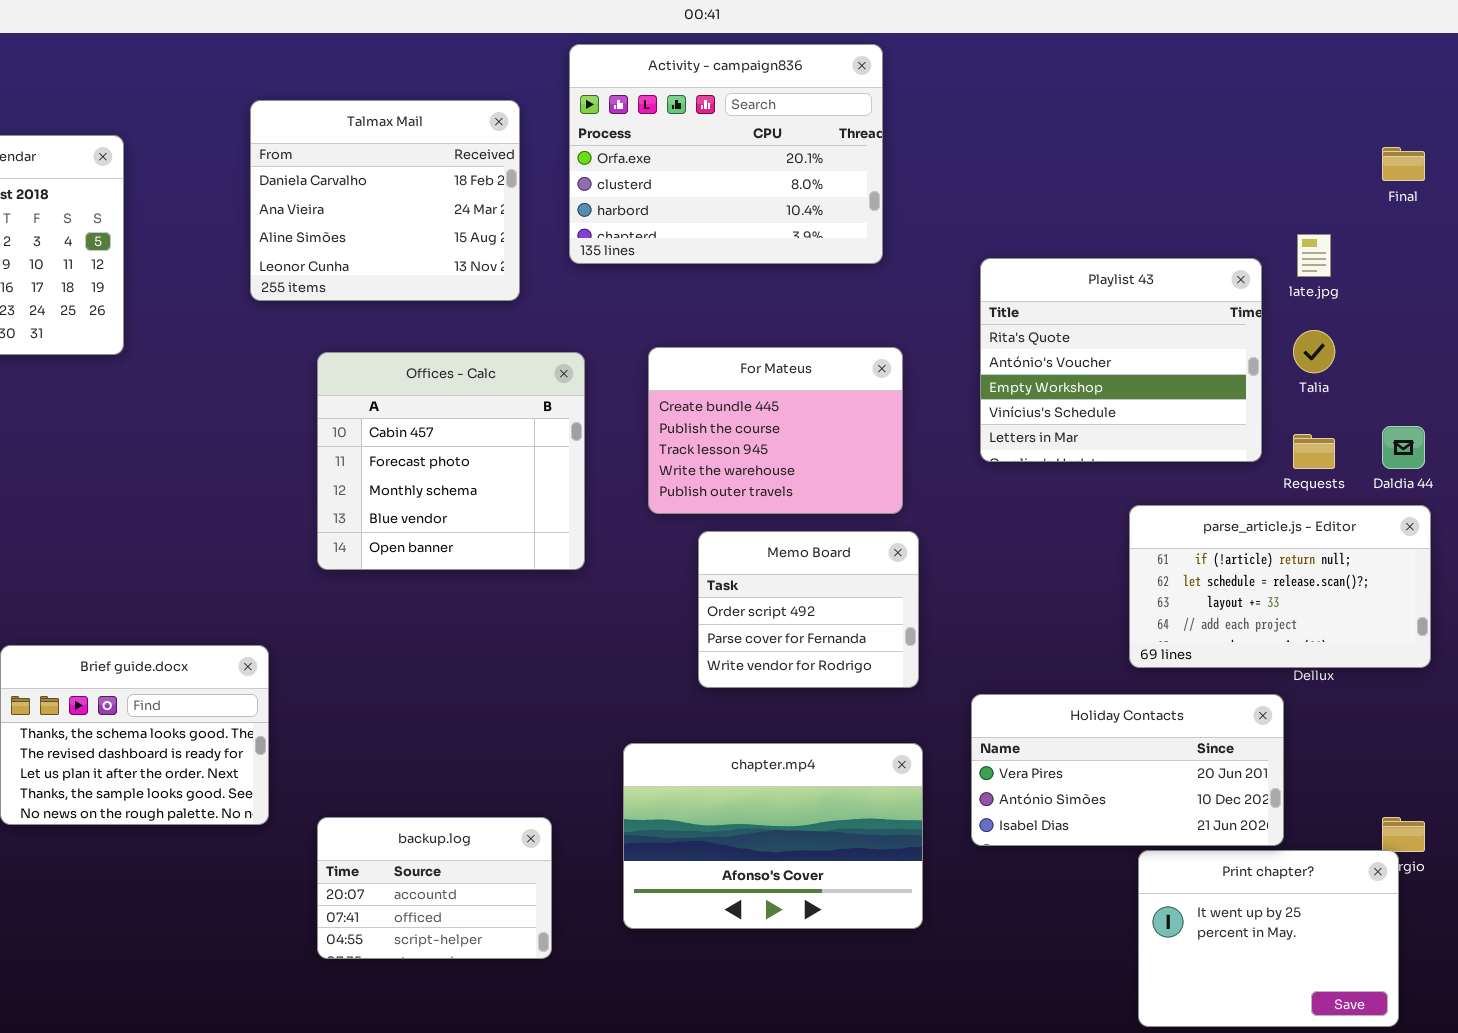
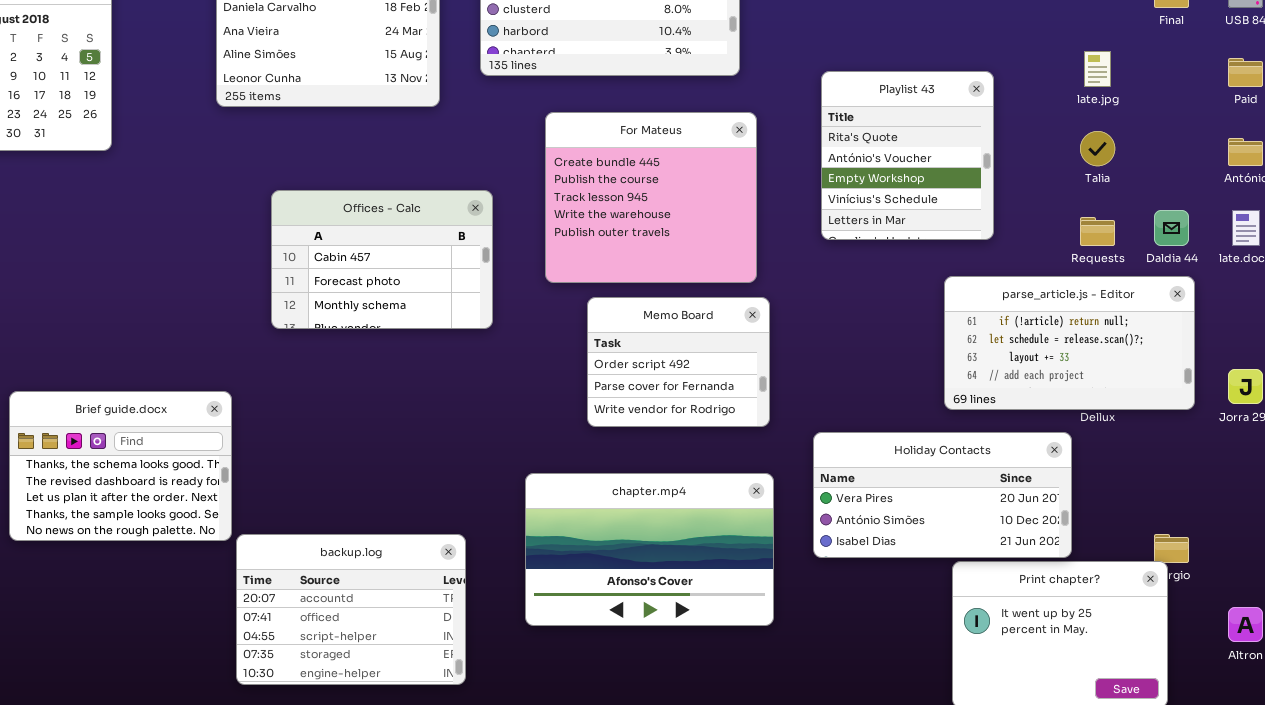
Playlist 43: [980,258,1262,462] -> [821,71,994,240], resized
For Mateus: [648,347,903,514] -> [545,112,757,283], resized
Offices - Calc: [317,352,585,570] -> [271,190,493,329], resized
backup.log: [317,817,552,959] -> [236,534,466,685], resized

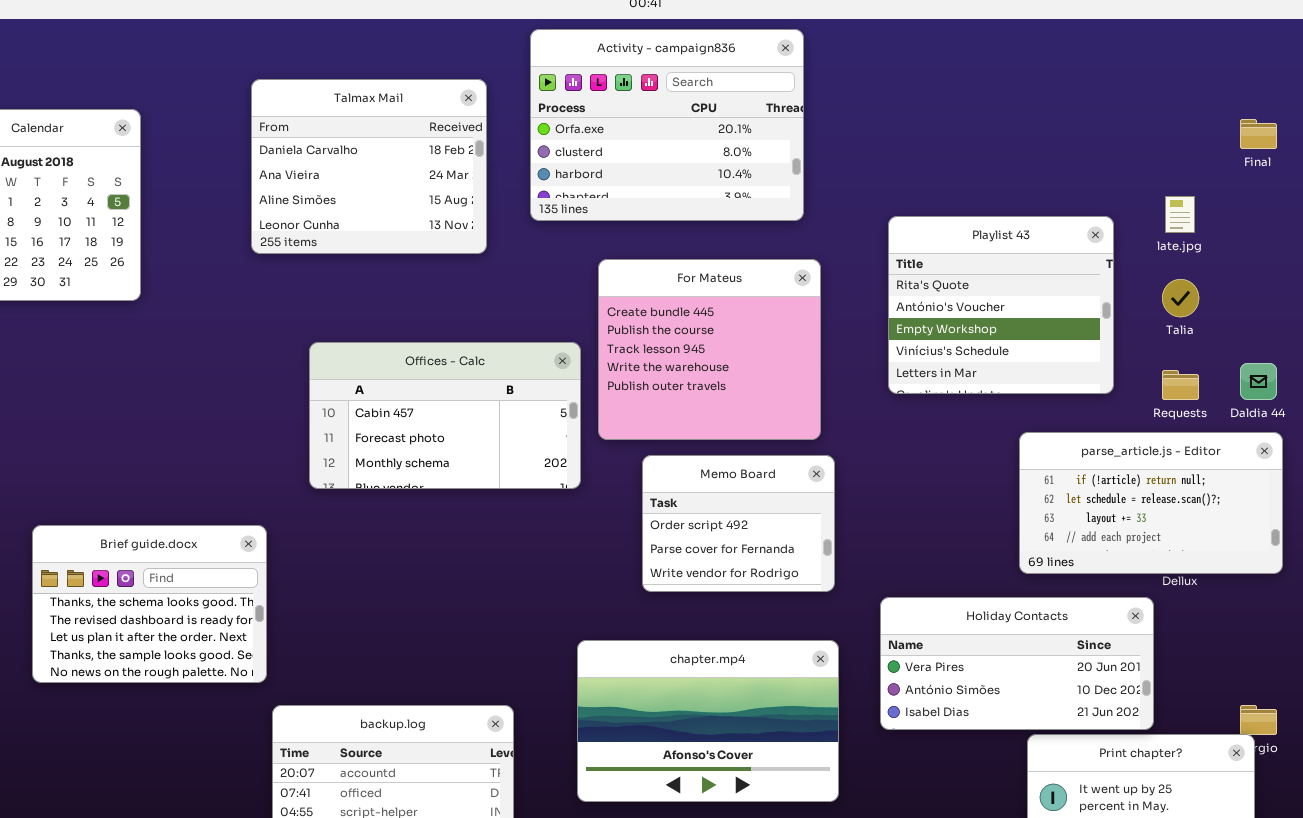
Playlist 43: [821,71,994,240] -> [888,216,1114,394], resized
Offices - Calc: [271,190,493,329] -> [309,342,581,489], resized
Brief guide.docx: [9,391,232,541] -> [32,525,267,683], moved

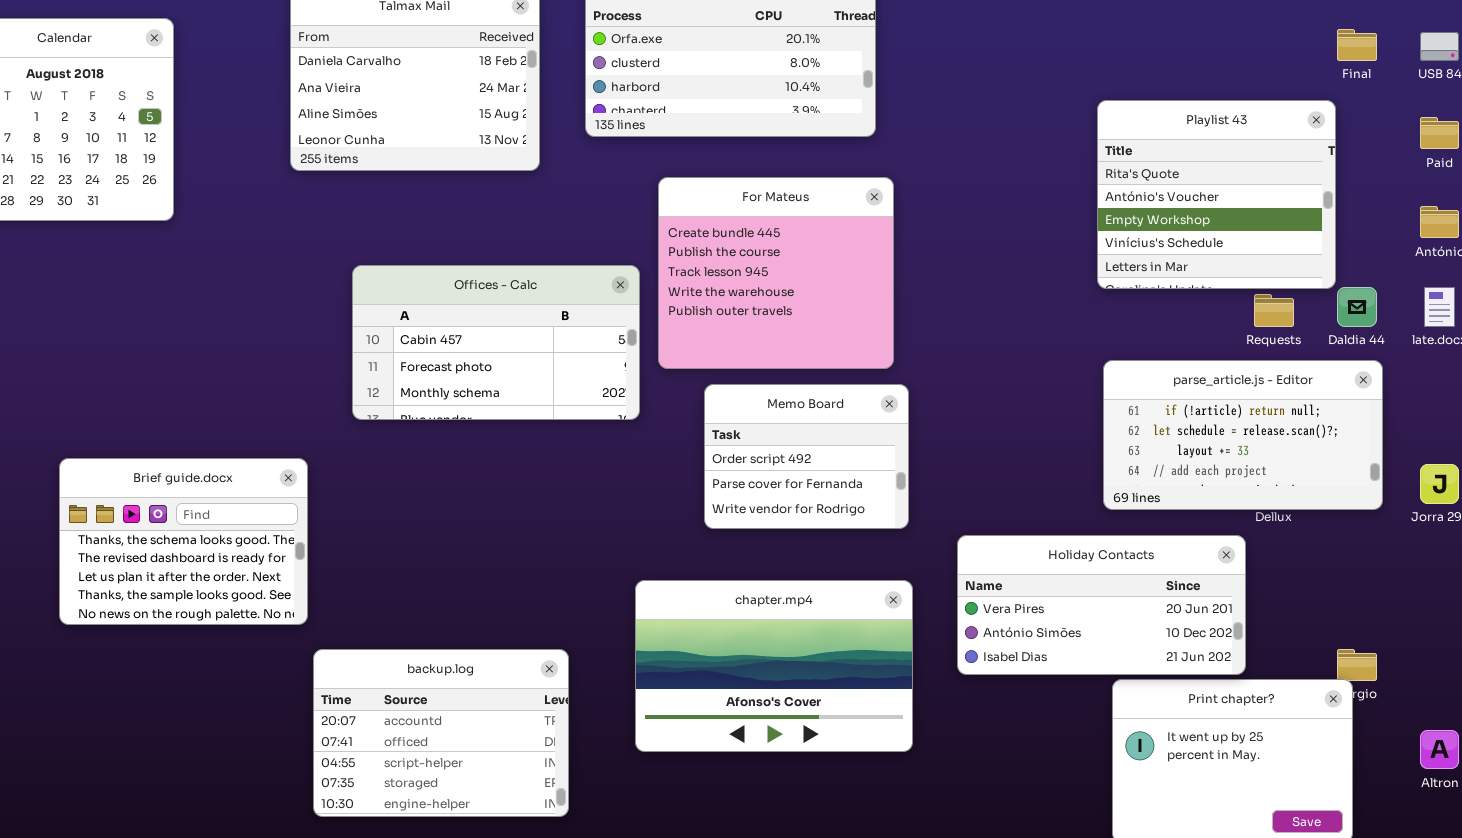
Playlist 43: [888,216,1114,394] -> [1097,100,1336,289], moved

